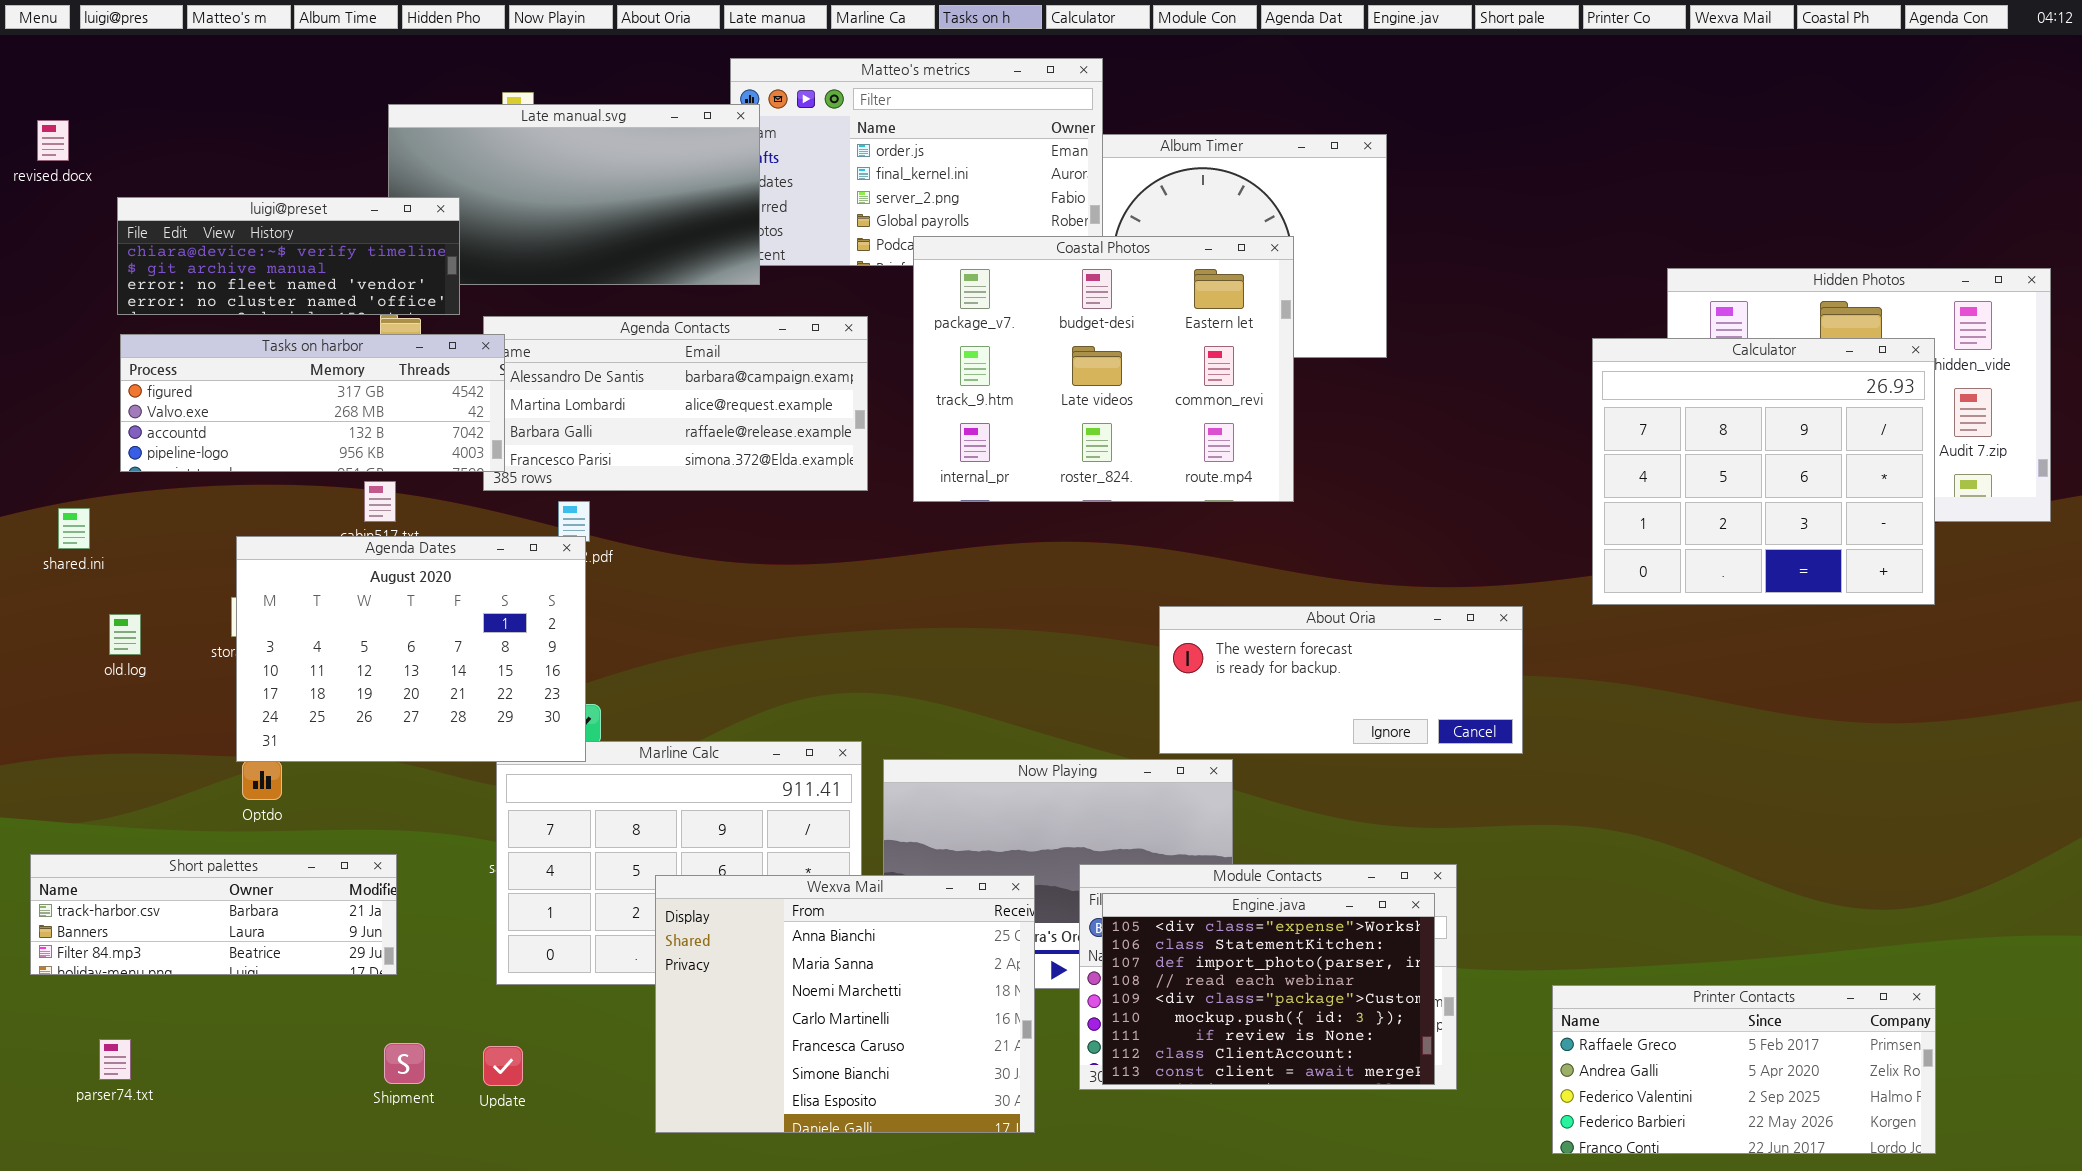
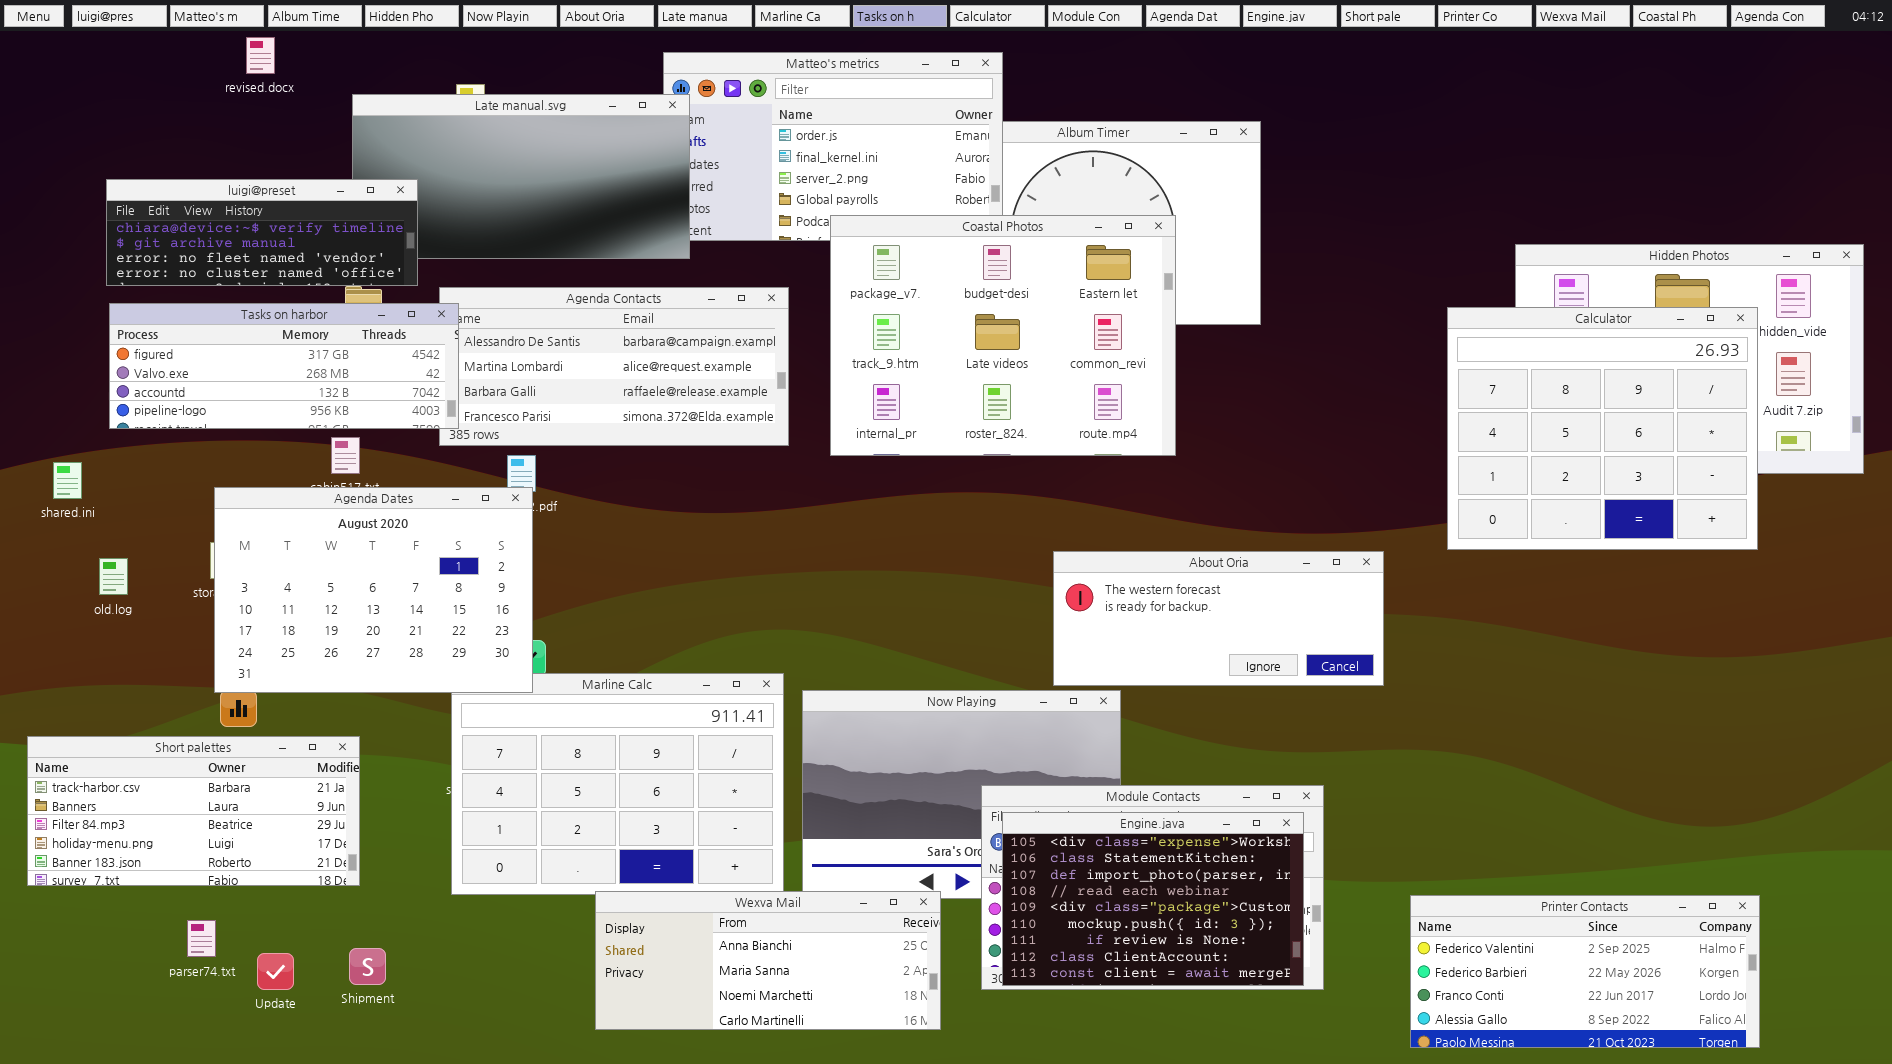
revised.docx: [37,120,69,161] -> [246,37,275,74], moved
Short palettes: [30,854,397,975] -> [27,736,360,886], resized
Wexva Mail: [655,875,1035,1133] -> [595,891,941,1030], resized
Printer Contacts: [1552,985,1936,1154] -> [1410,895,1760,1048], scrolled down 2 rows
parser74.txt: [99,1039,131,1080] -> [187,920,216,957], moved
Update: [483,1046,523,1086] -> [257,953,294,990], moved

